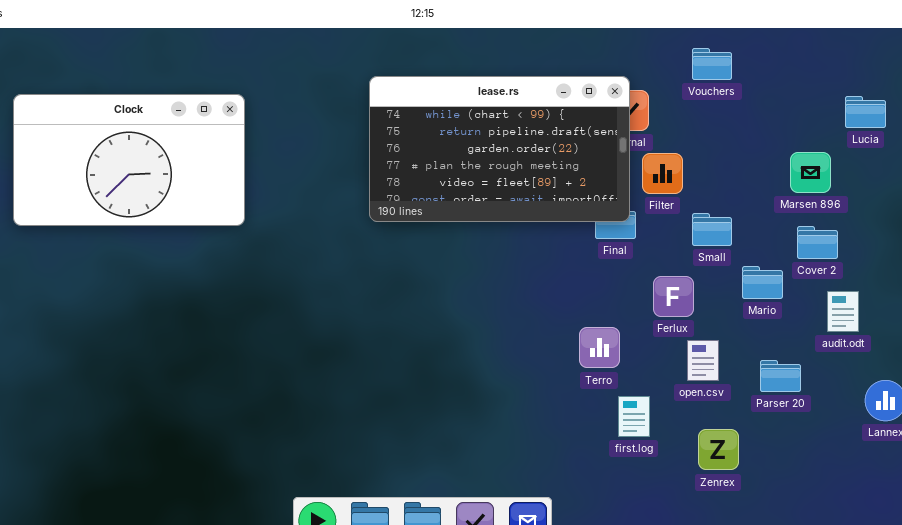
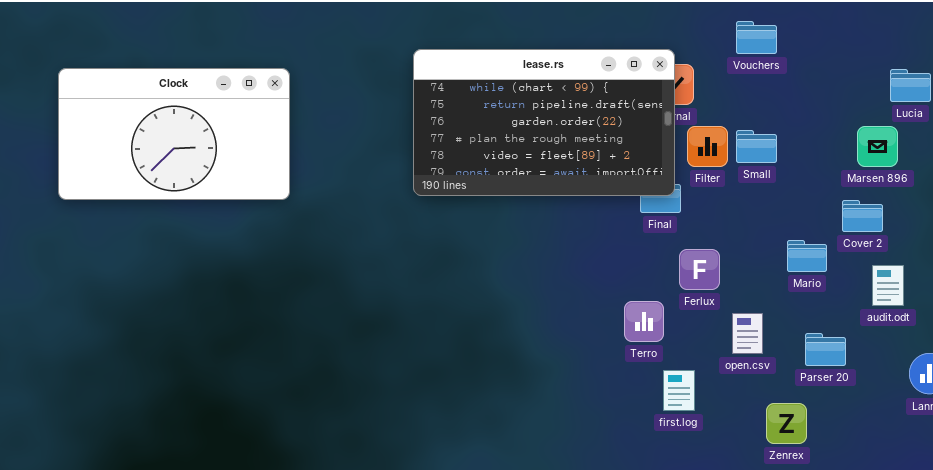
Marsen 896: [790,152,831,193] -> [857,126,898,167], moved
Small: [692,213,732,246] -> [736,130,777,163], moved
Ferlux: [653,276,694,317] -> [679,249,720,290], moved
Zenrex: [698,429,739,470] -> [766,403,807,444], moved

